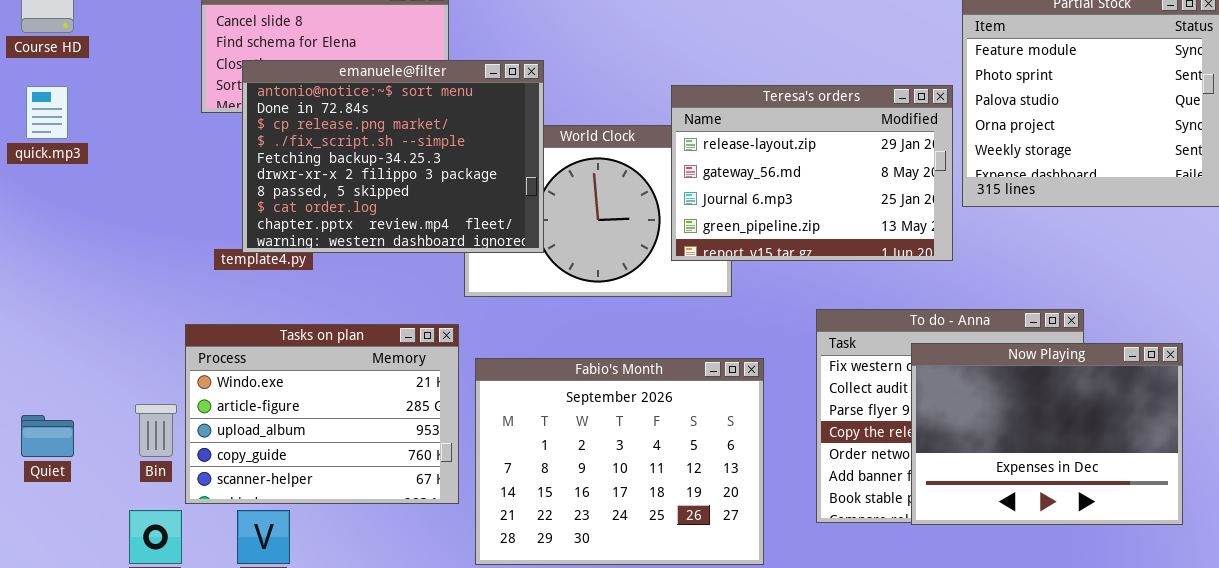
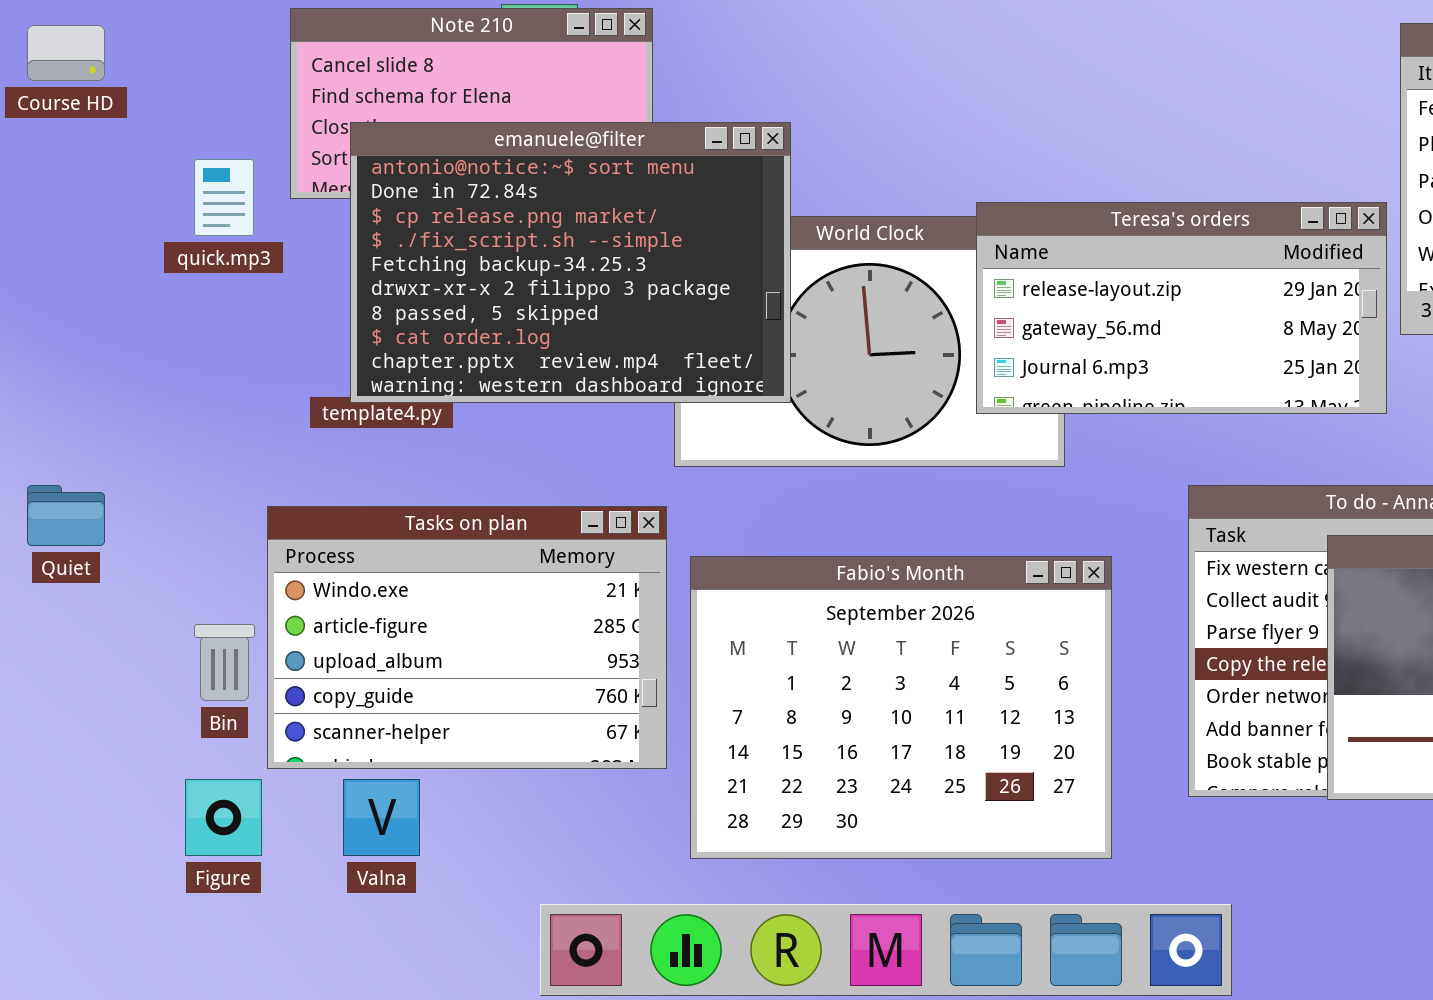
Teresa's orders: [671,85,953,261] -> [976,202,1387,414], resized
quick.mp3: [26,86,68,139] -> [194,159,254,236], moved
Quiet: [21,415,74,457] -> [27,485,105,546], moved

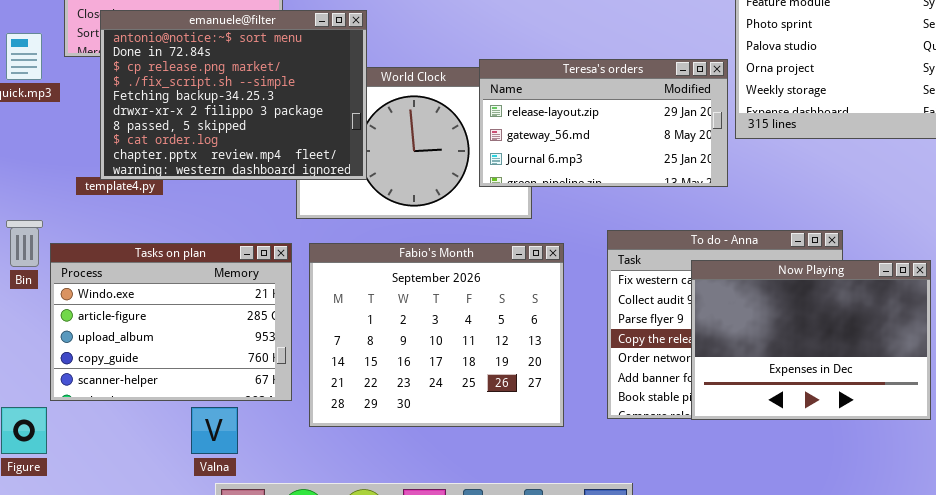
Fabio's Month: [690,556,1112,859] -> [309,243,564,427], moved
Bin: [194,624,255,701] -> [6,220,43,267], moved
Valna: [343,779,420,856] -> [191,407,238,454], moved

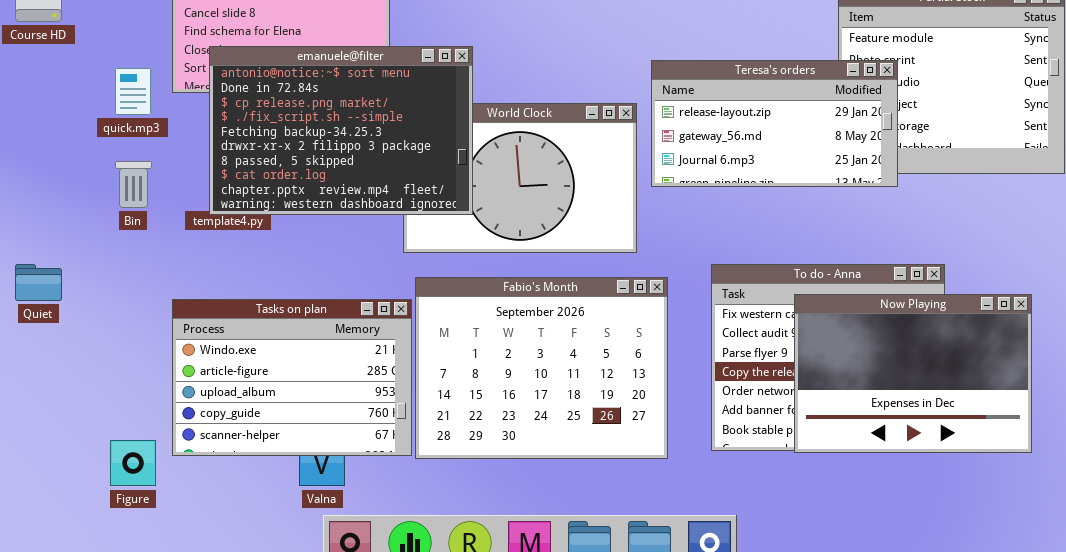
Teresa's orders: [479,59,728,187] -> [651,60,898,187], moved
Bin: [6,220,43,267] -> [115,161,152,208], moved
Tasks on plan: [50,243,292,401] -> [172,299,412,456], moved

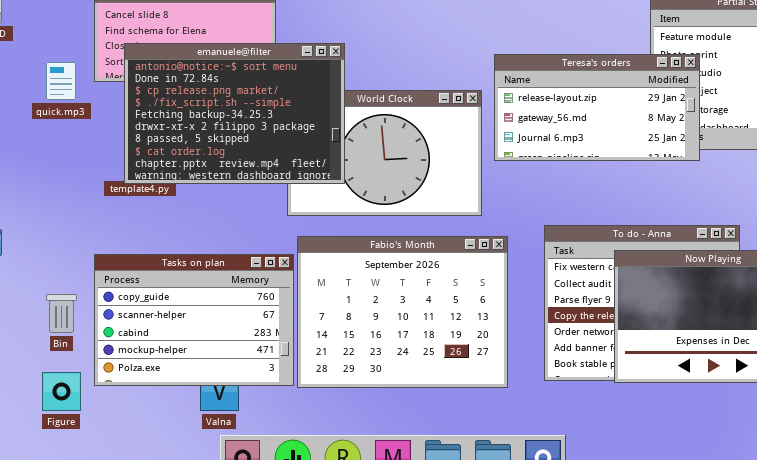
Bin: [115,161,152,208] -> [46,294,77,333], moved
Tasks on plan: [172,299,412,456] -> [94,254,294,386], scrolled down 3 rows

